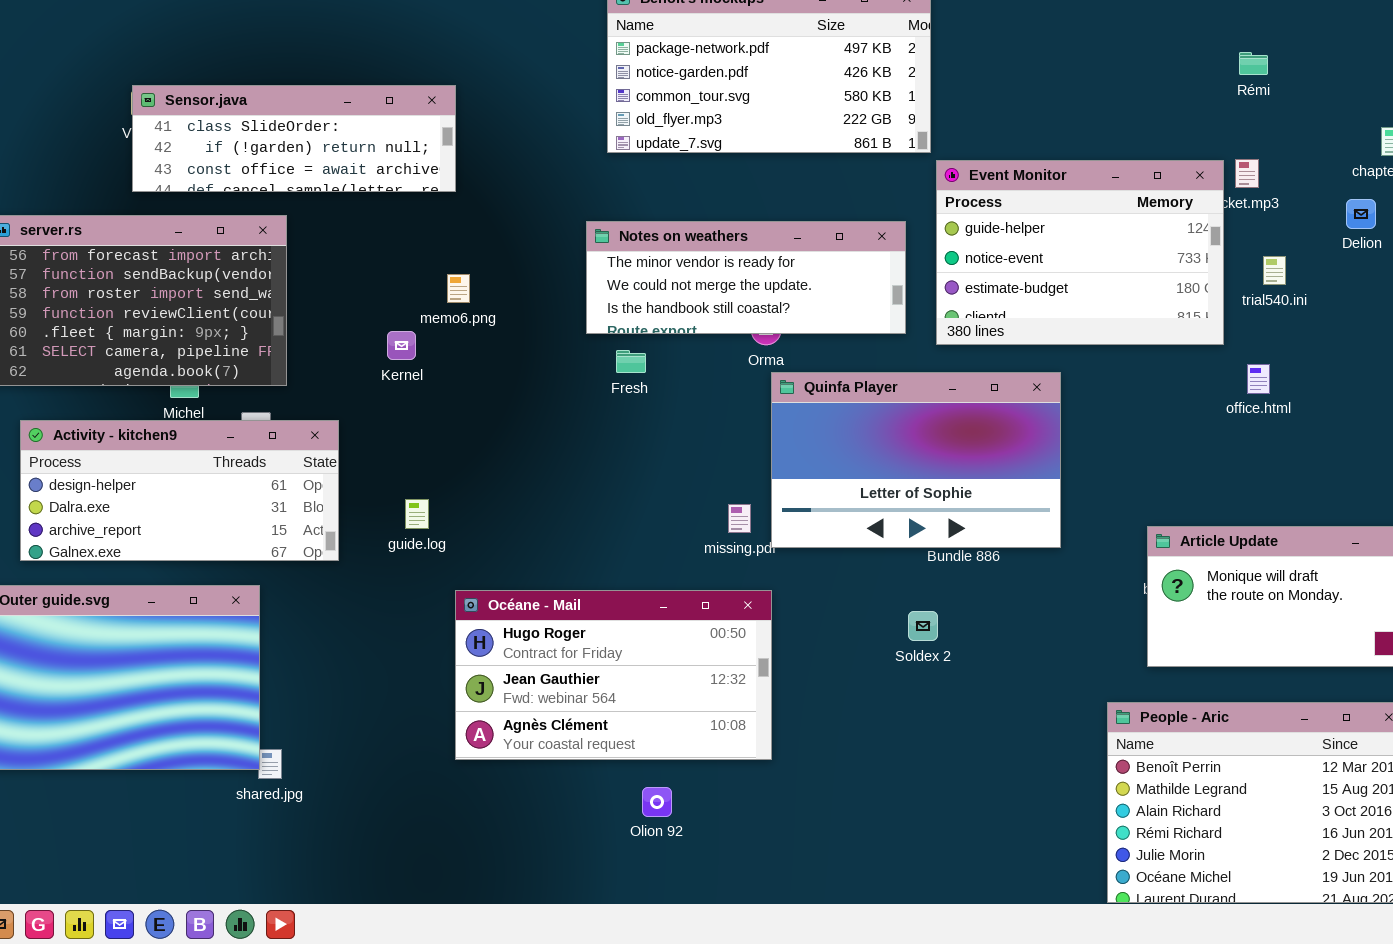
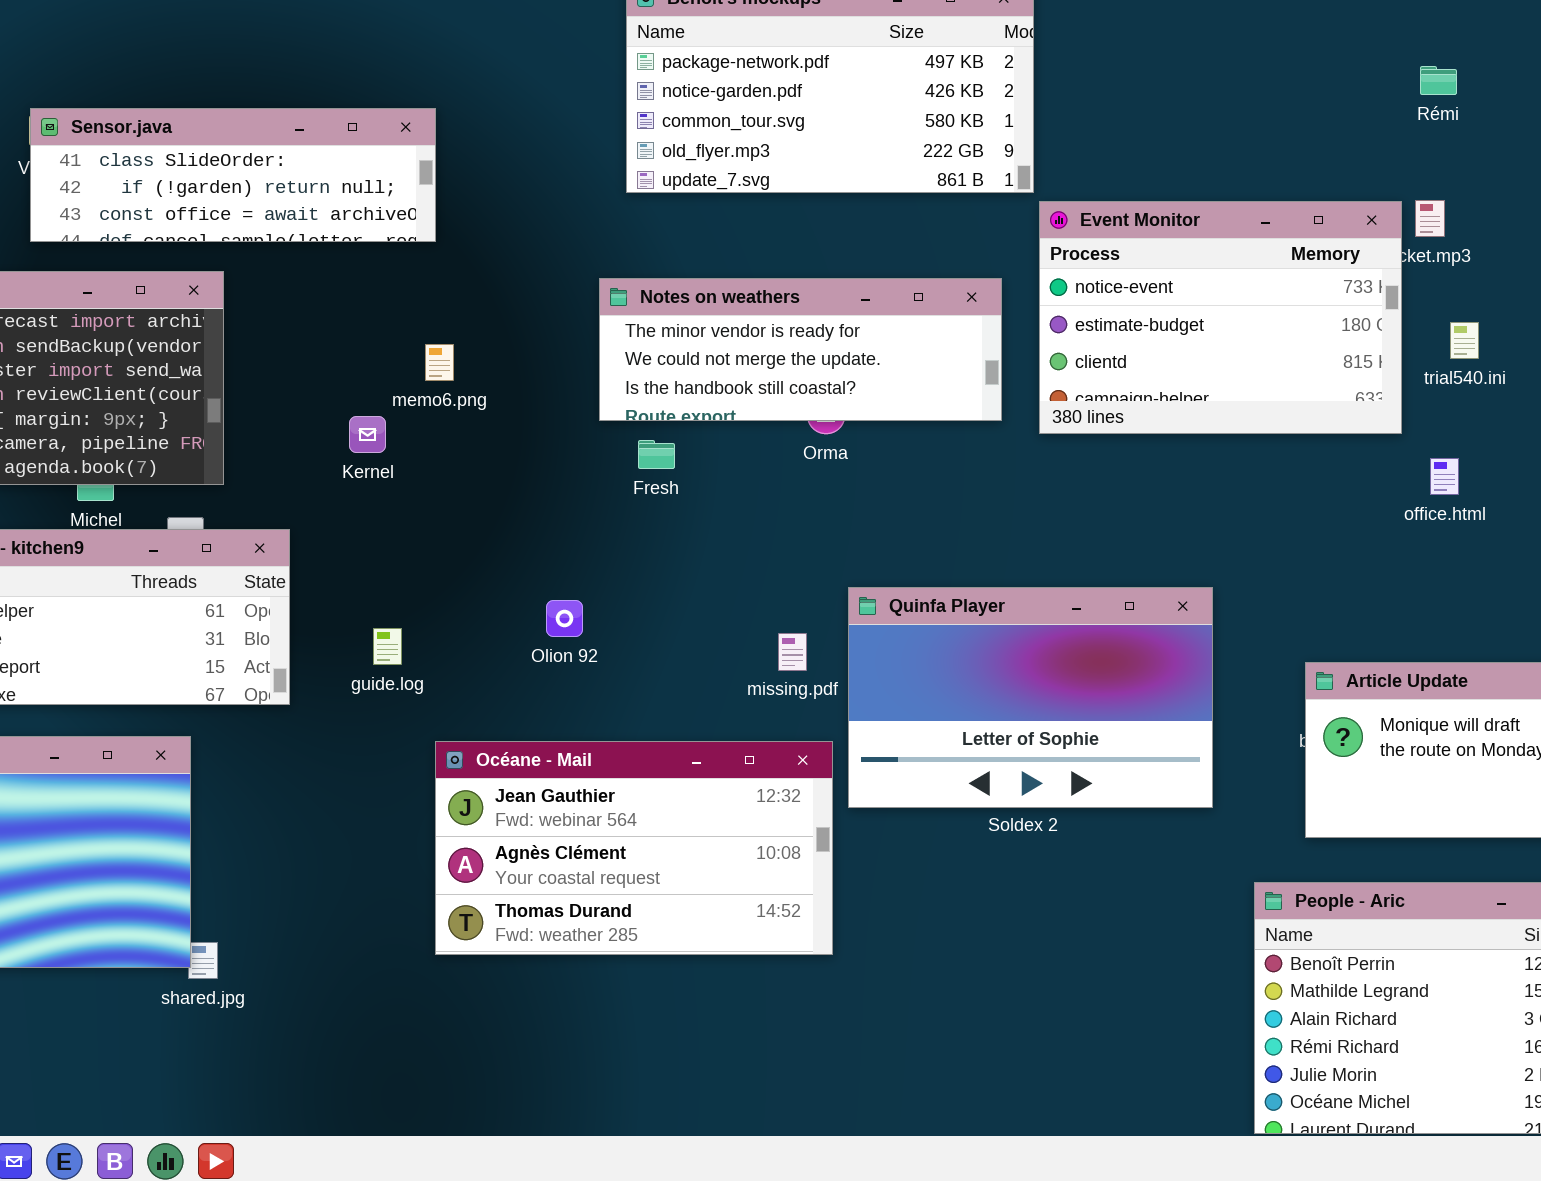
Event Monitor: [936,160,1224,345] -> [1039,201,1402,434], scrolled down 1 row
Quinfa Player: [771,372,1061,548] -> [848,587,1213,808], moved
Océane - Mail: [455,590,772,760] -> [435,741,833,955], scrolled down 1 row
Olion 92: [642,787,672,817] -> [546,600,583,637], moved

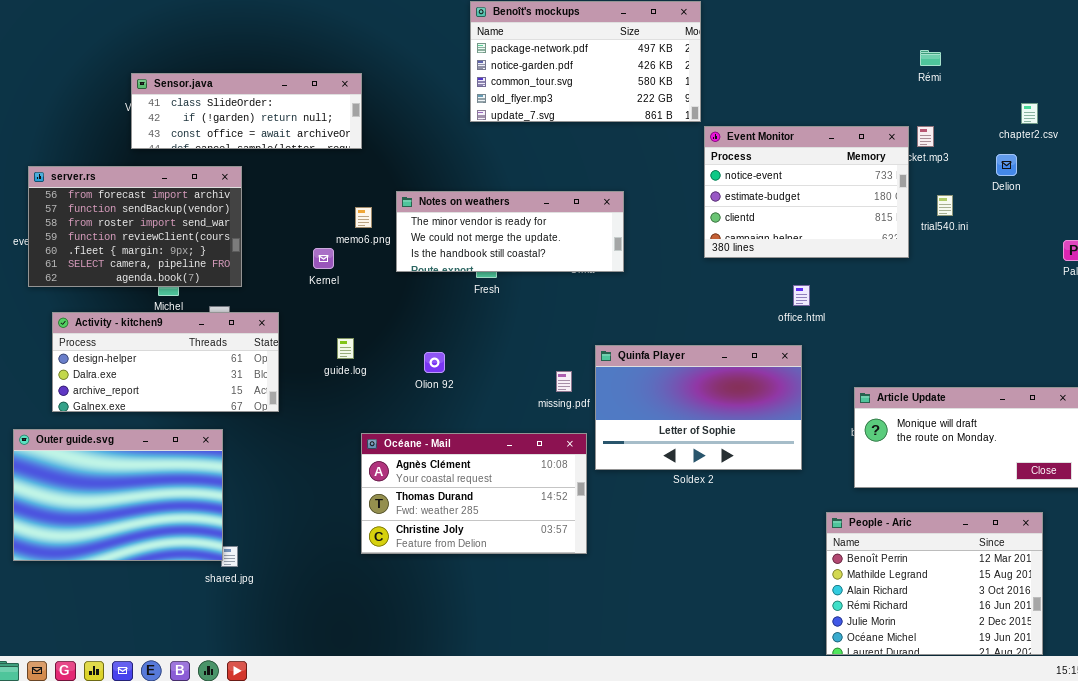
Notes on weathers: [599,278,1002,421] -> [396,191,624,272], moved
office.html: [1430,458,1459,495] -> [793,285,810,306], moved
guide.log: [373,628,402,665] -> [337,338,354,359], moved
Océane - Mail: [435,741,833,955] -> [361,433,587,554], scrolled down 1 row

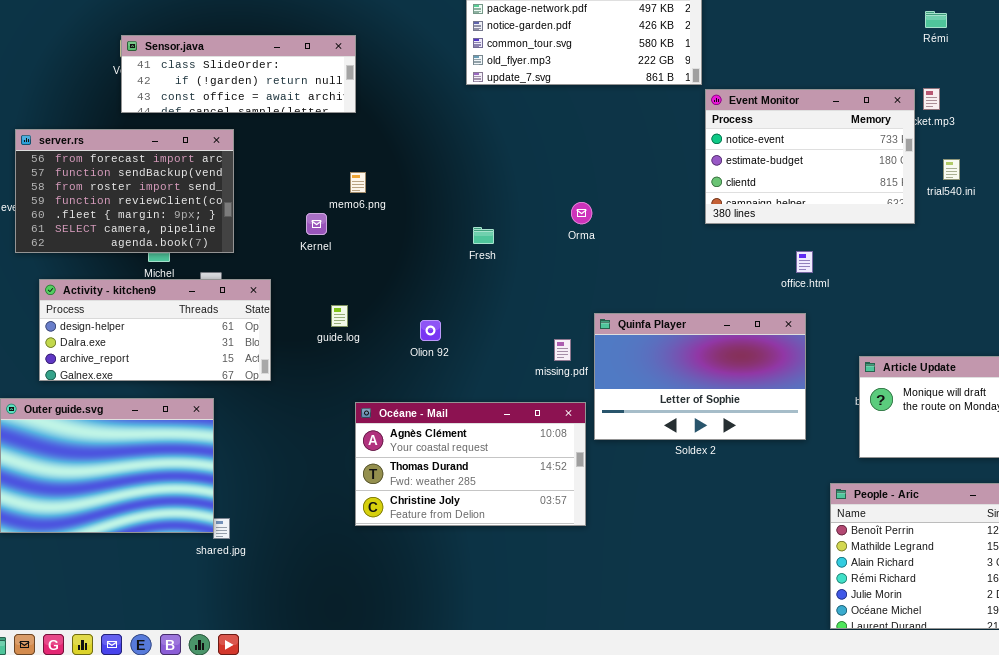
Notes on weathers: [396,191,624,272] -> none, closed

